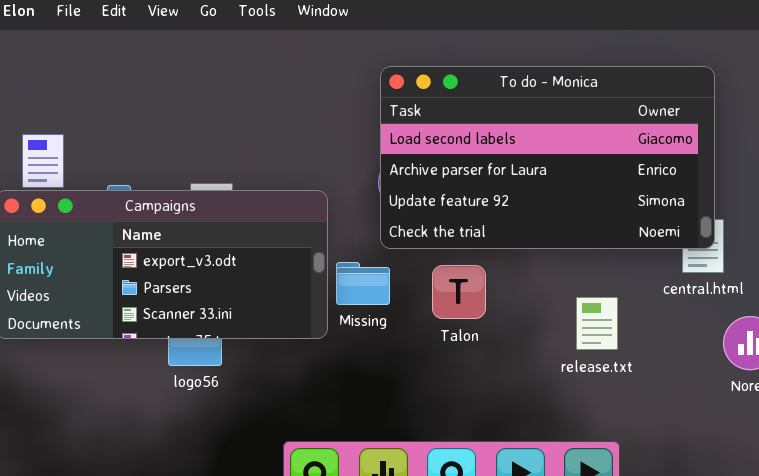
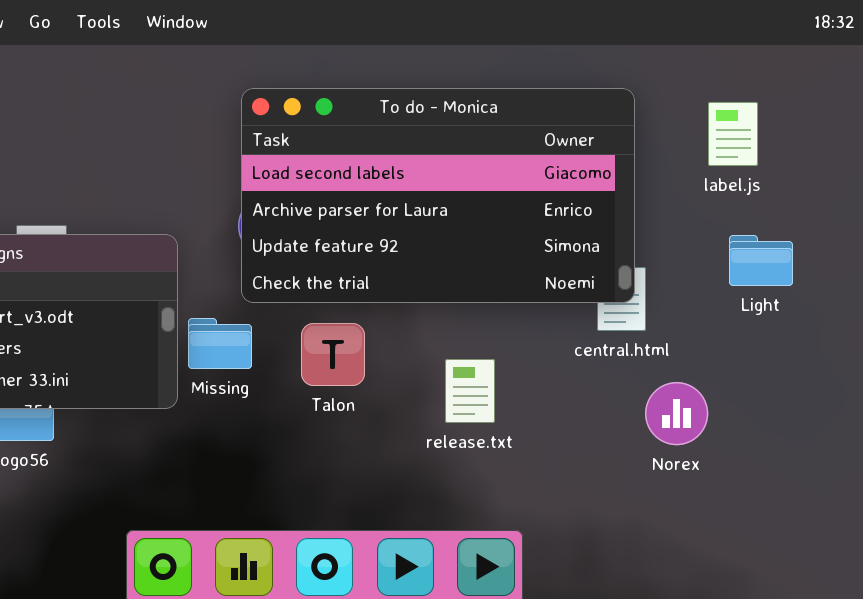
release.txt: [576,297,618,350] -> [445,359,495,423], moved

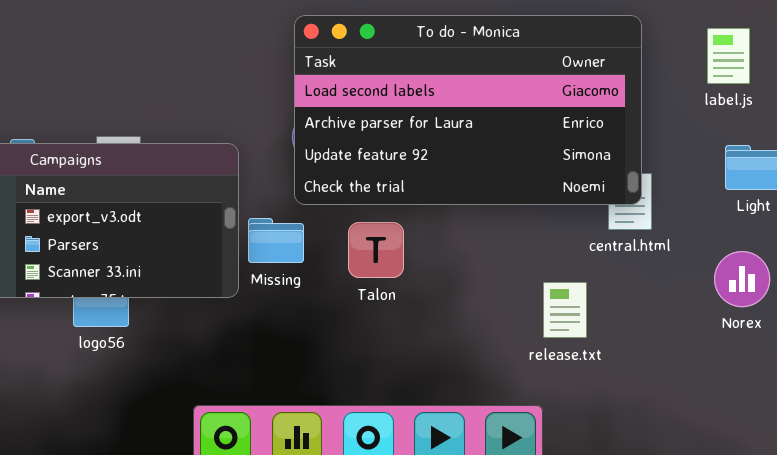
release.txt: [445,359,495,423] -> [543,282,587,338], moved
Norex: [645,382,708,445] -> [714,251,770,307], moved

